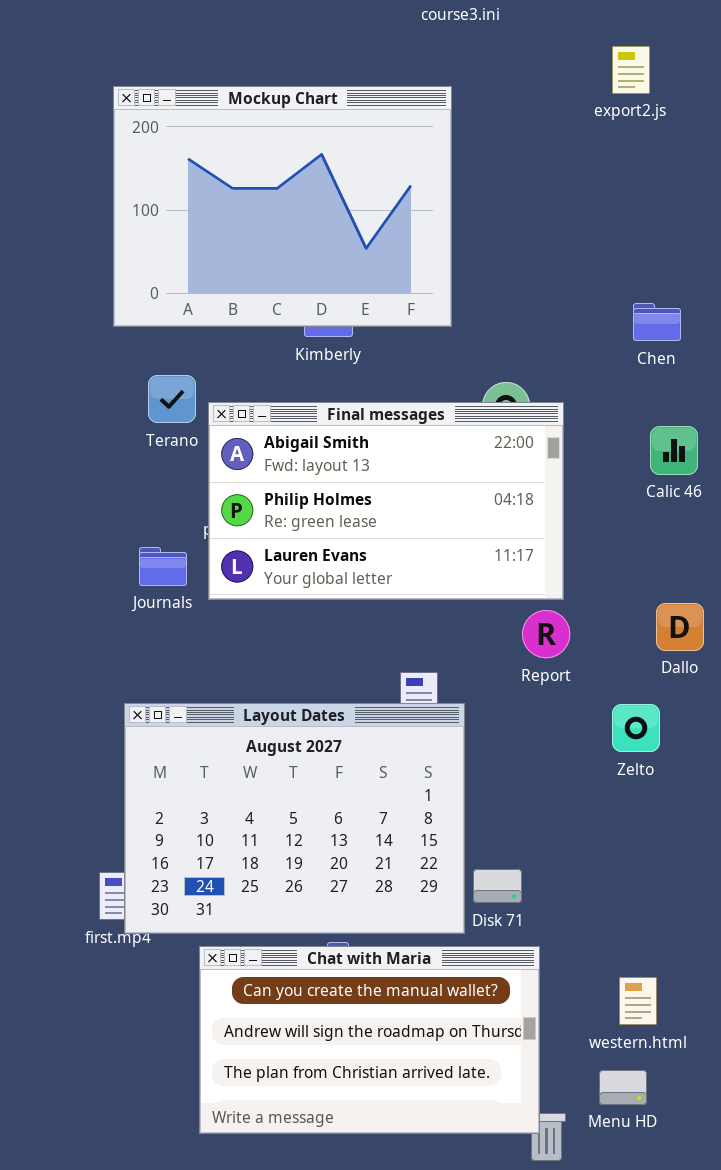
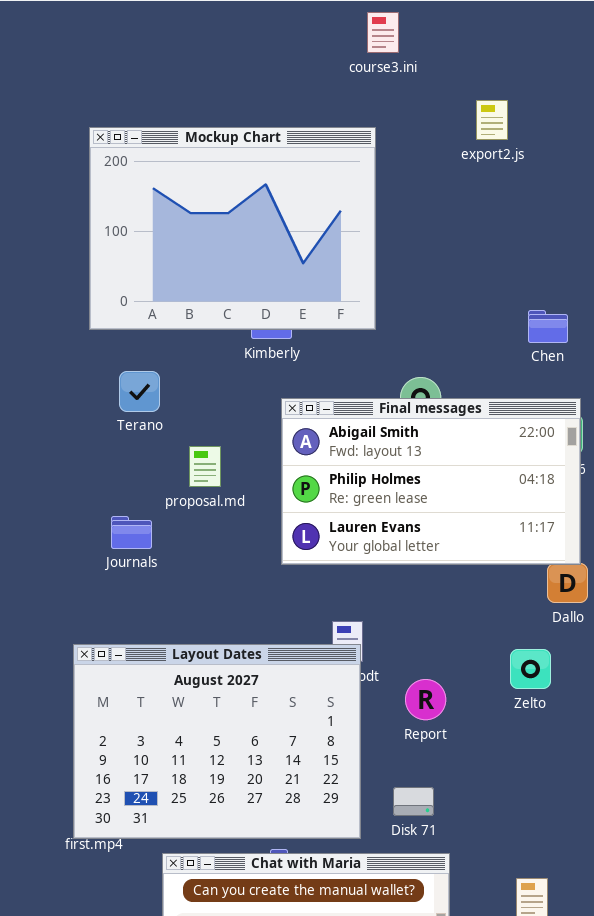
export2.js: [612,46,650,94] -> [476,100,508,140], moved
Final messages: [208,402,564,600] -> [281,398,581,565], moved
Report: [522,610,570,658] -> [405,679,446,720], moved
Layout Dates: [124,703,465,934] -> [73,644,361,839], moved

